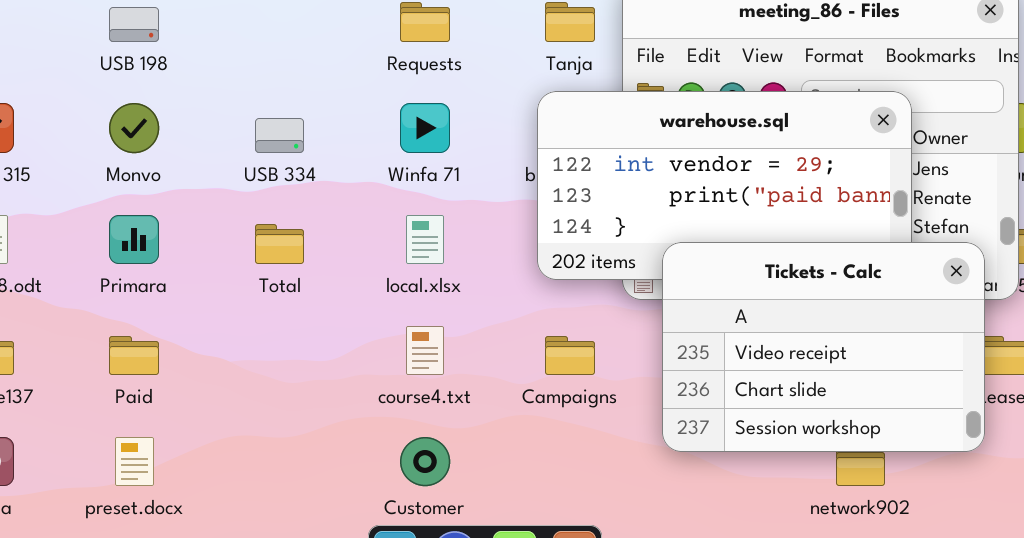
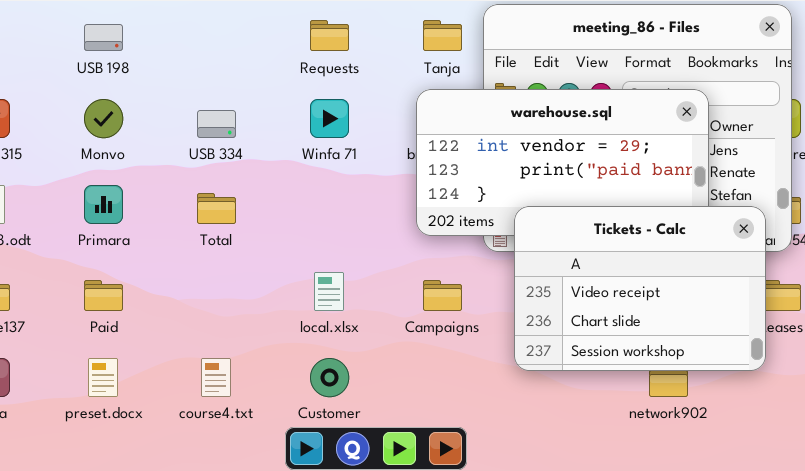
local.xlsx: [406,215,444,264] -> [314,272,344,311], moved
course4.txt: [406,326,444,375] -> [201,358,231,397], moved

